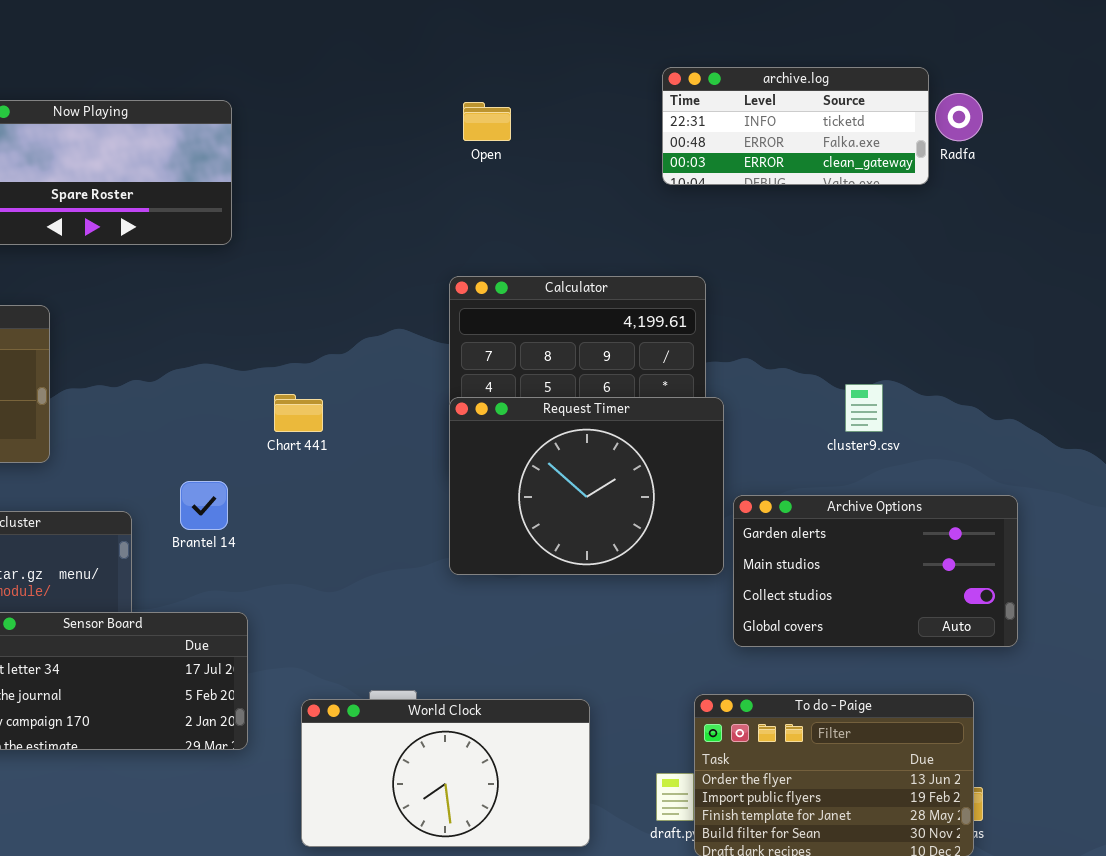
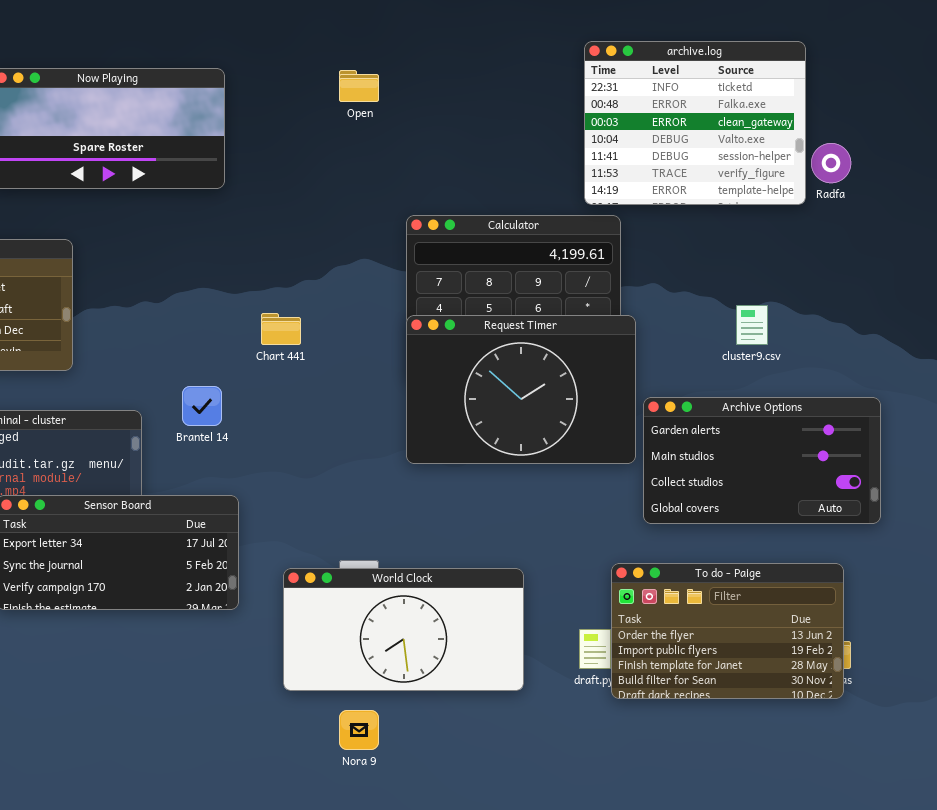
archive.log: [662,67,929,185] -> [584,41,806,205], resized
Radfa: [935,93,983,141] -> [811,143,851,183], moved
Open: [463,102,511,141] -> [339,70,379,102], moved

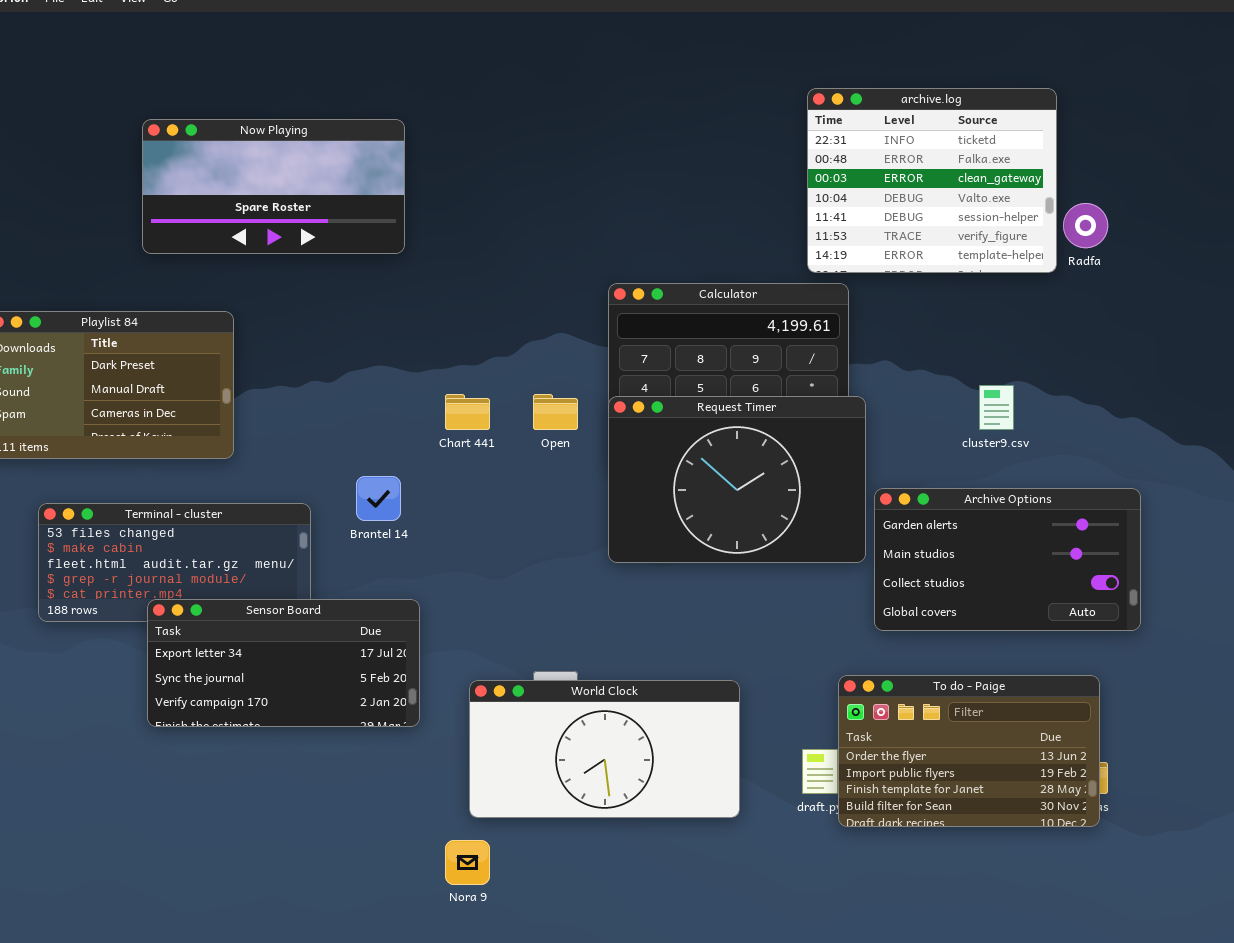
Open: [339,70,379,102] -> [533,394,578,430], moved
Nora 9: [339,710,379,750] -> [445,840,490,885], moved

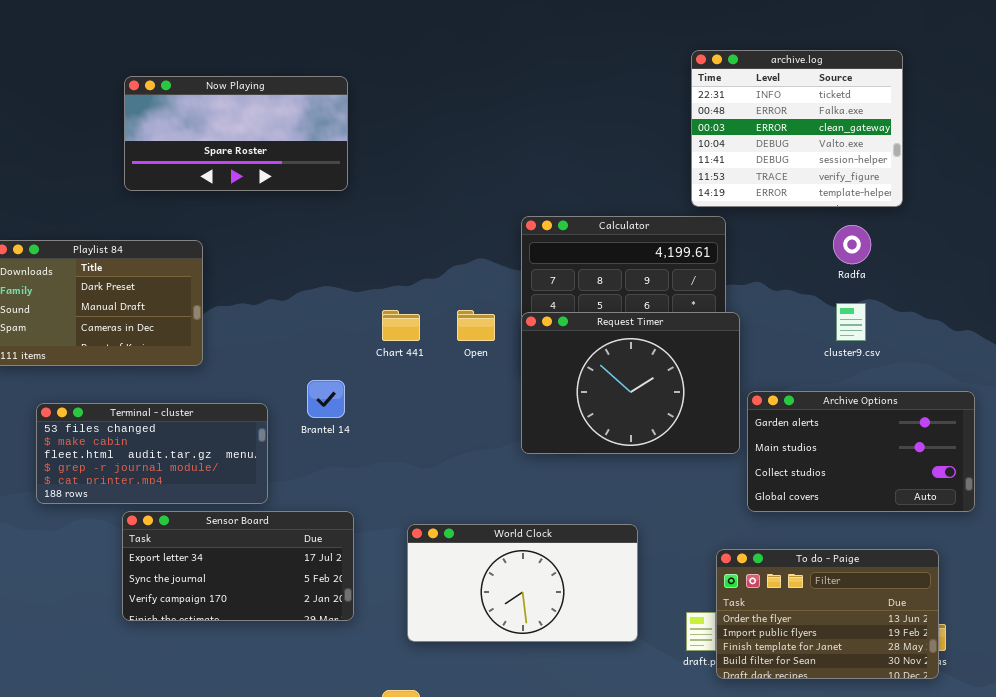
Radfa: [1063,203,1108,248] -> [833,225,871,264], moved
Sensor Board: [147,599,420,727] -> [122,511,354,621], moved
World Clock: [469,680,740,818] -> [407,524,638,642], moved

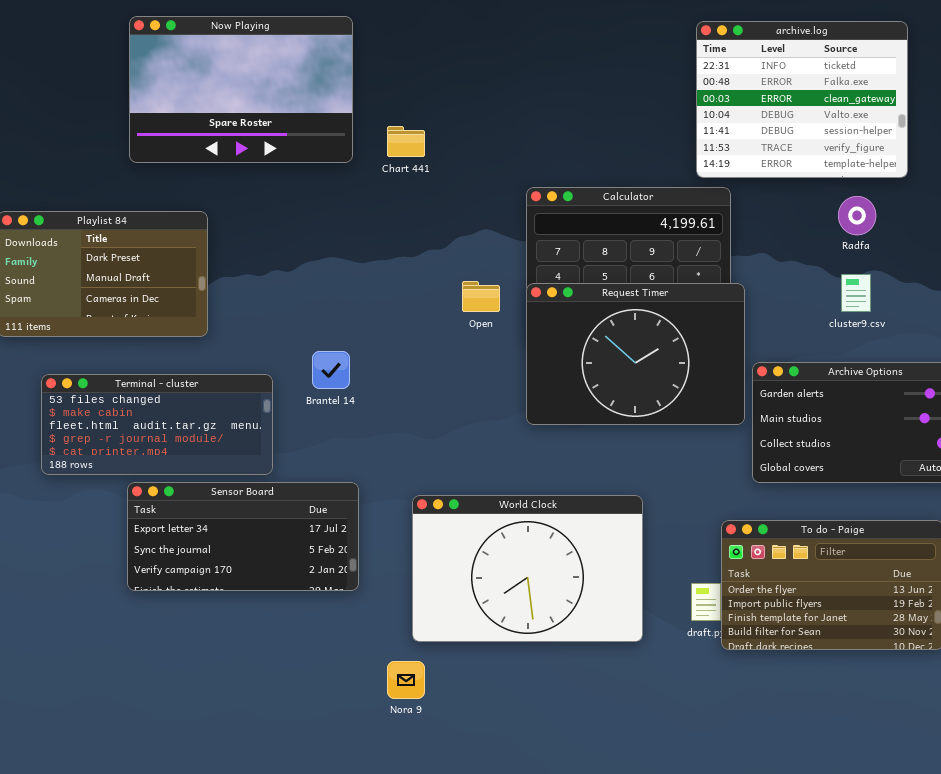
Now Playing: [124,76,348,191] -> [129,16,353,163], resized
Chart 441: [382,310,420,341] -> [387,126,425,157], moved
World Clock: [407,524,638,642] -> [412,495,643,642], resized

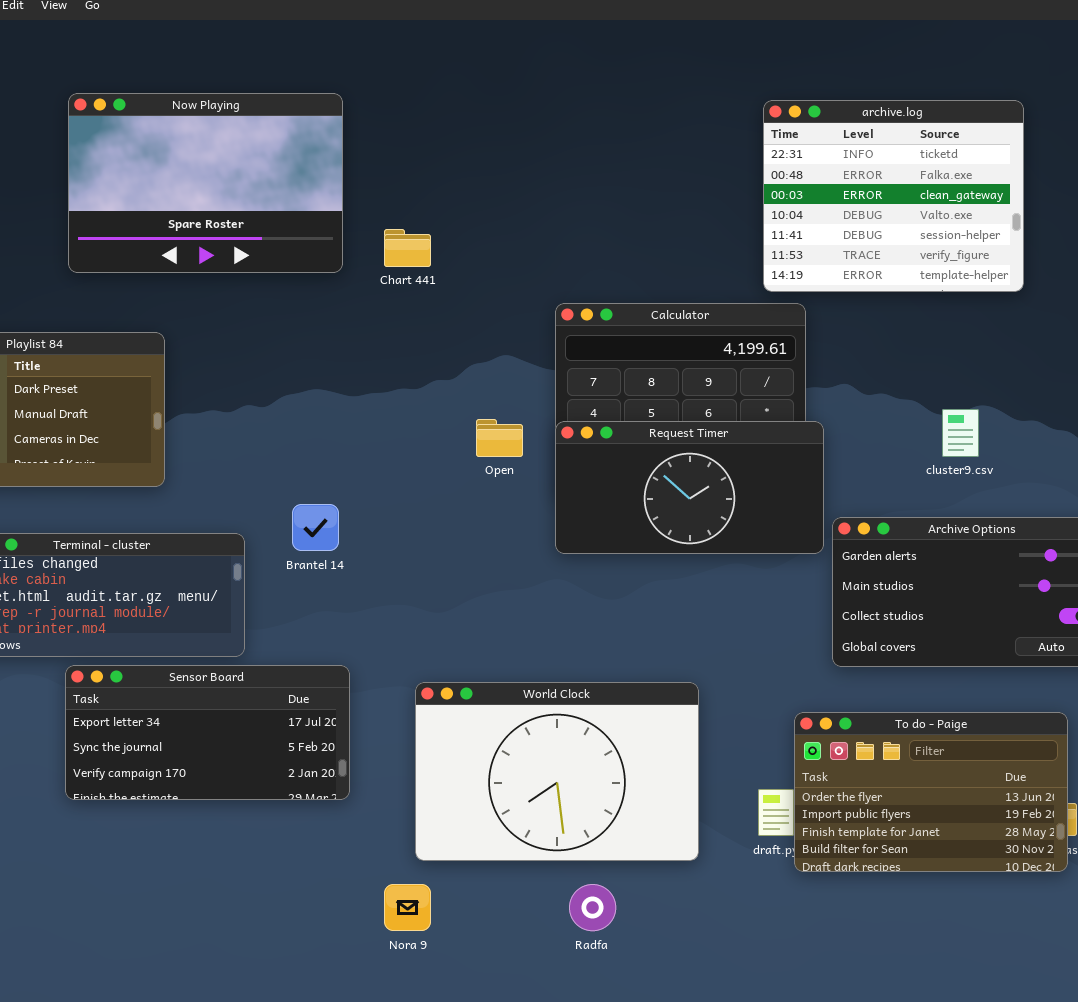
Radfa: [838,196,876,235] -> [569,884,616,931], moved
Request Timer: [526,283,745,425] -> [555,421,824,554], resized

